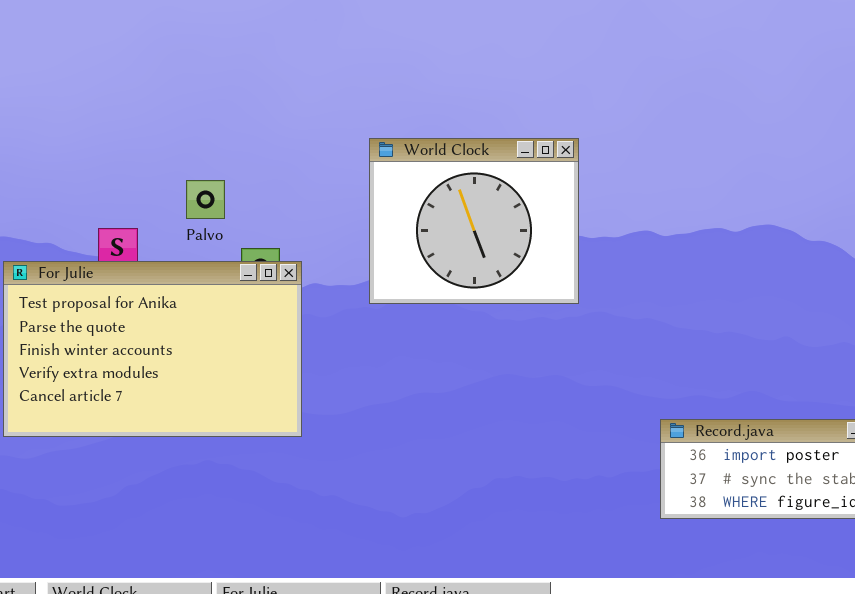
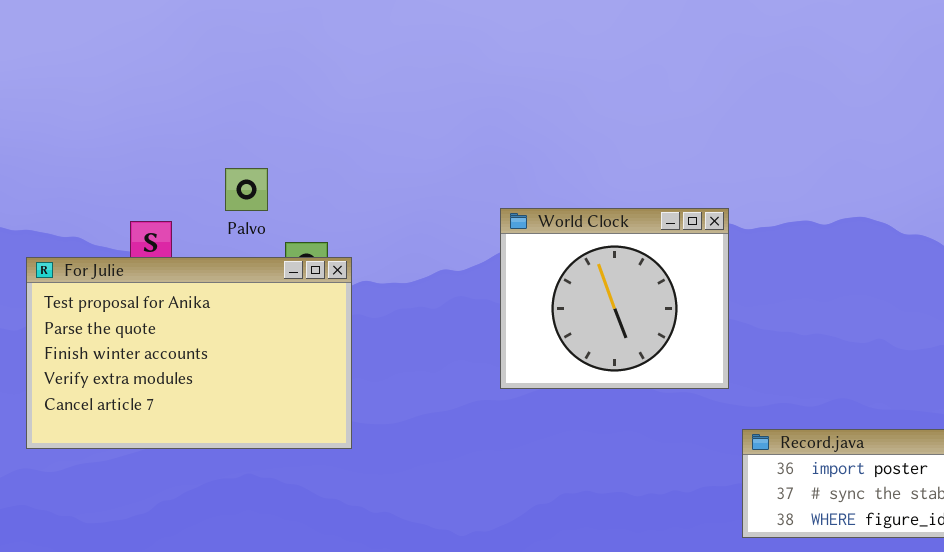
World Clock: [369,138,579,304] -> [500,208,729,389], moved

